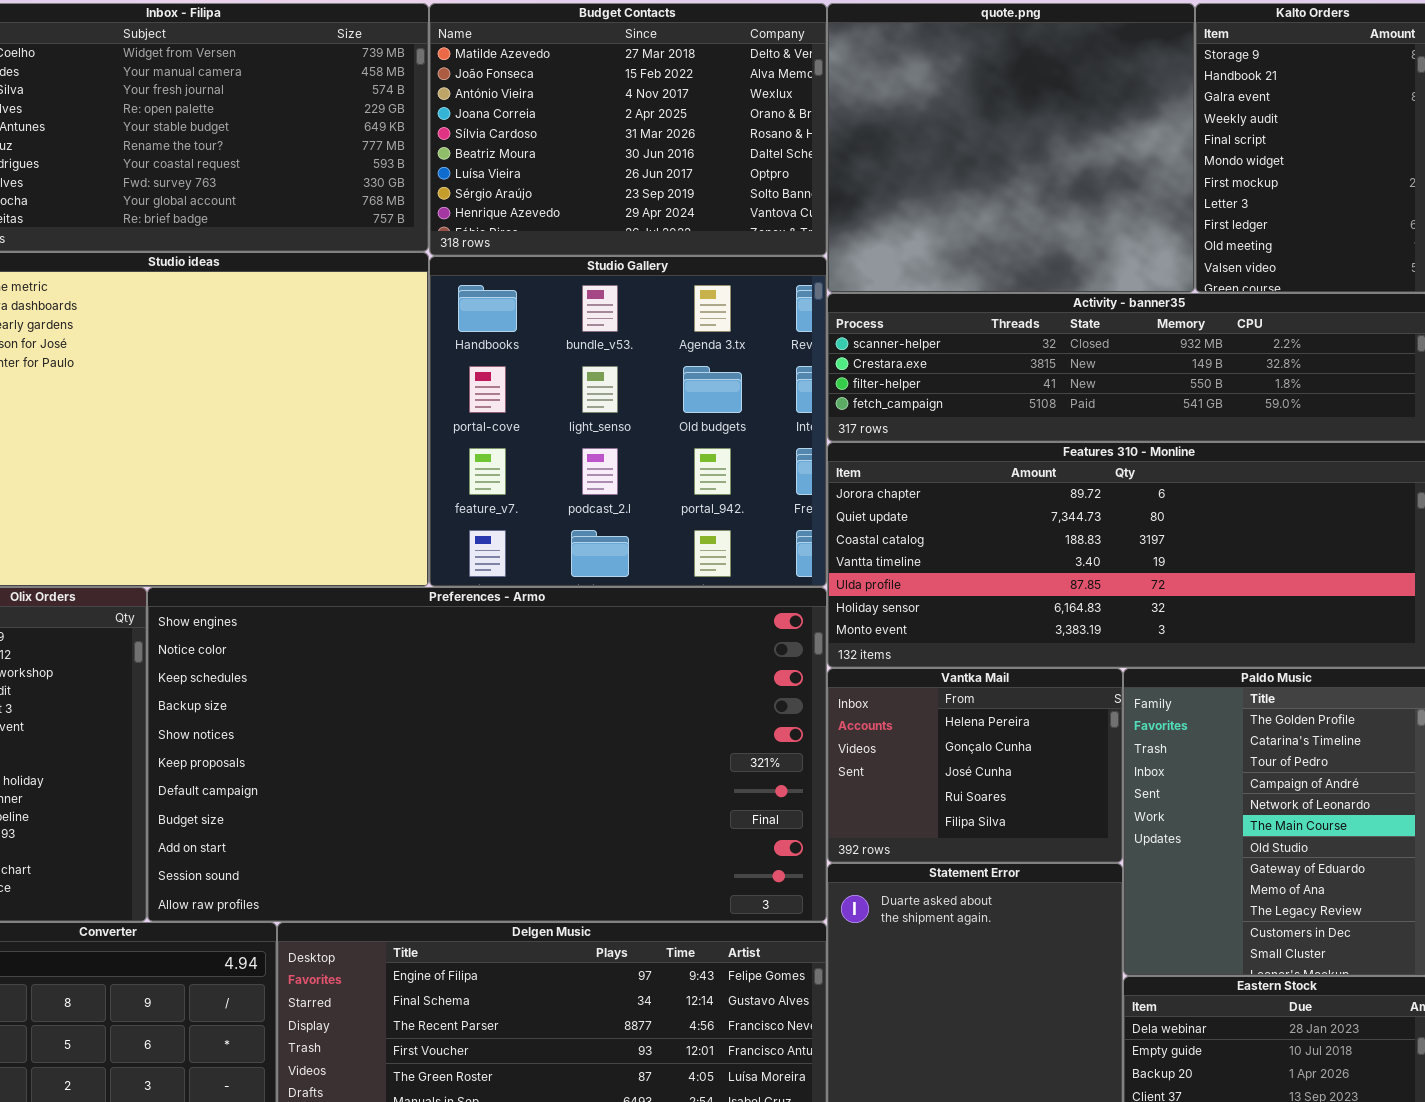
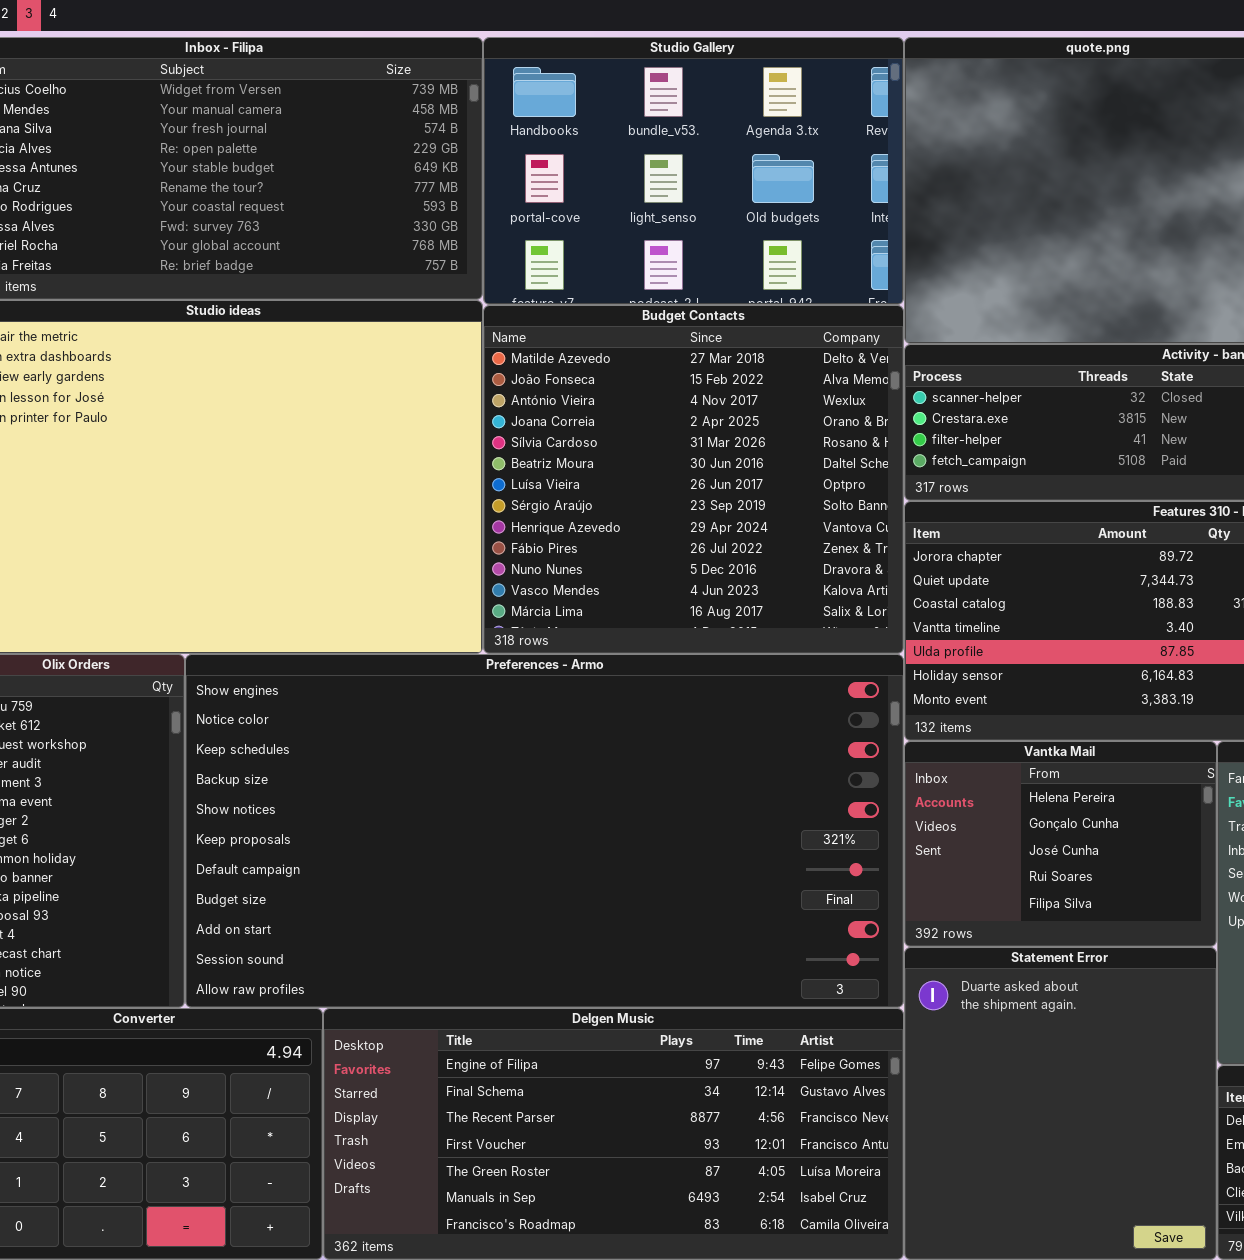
Budget Contacts: [429,3,827,256] -> [483,305,904,654], moved, resized
Studio Gallery: [429,256,827,587] -> [483,37,904,305], moved, resized

